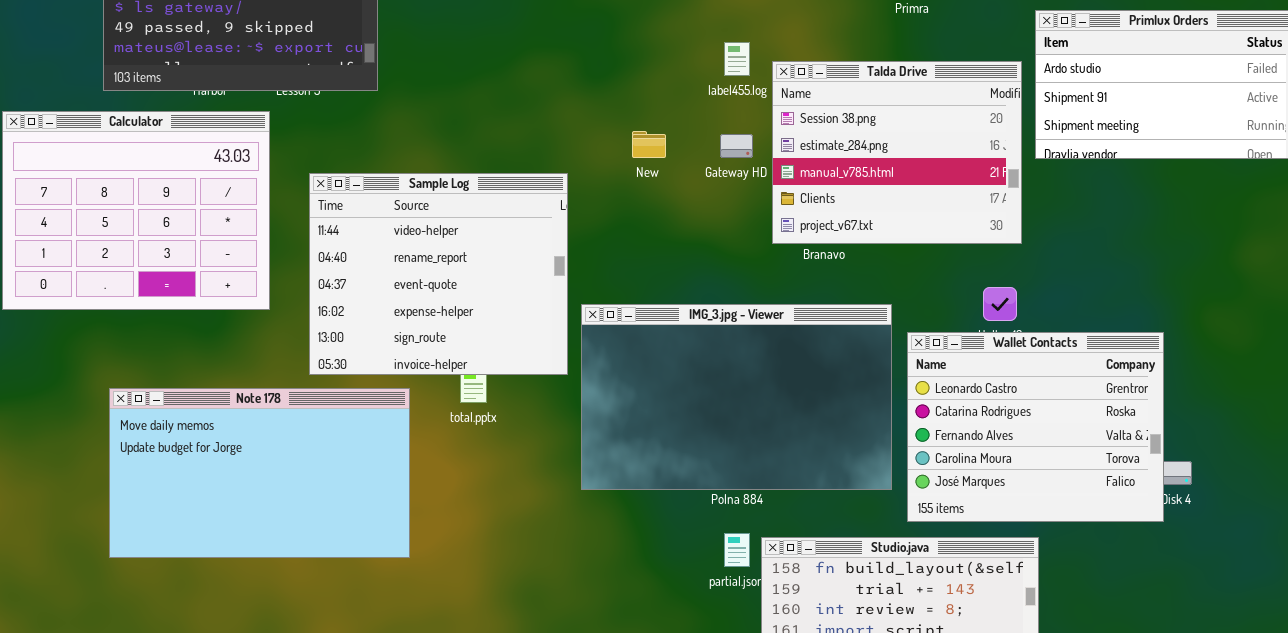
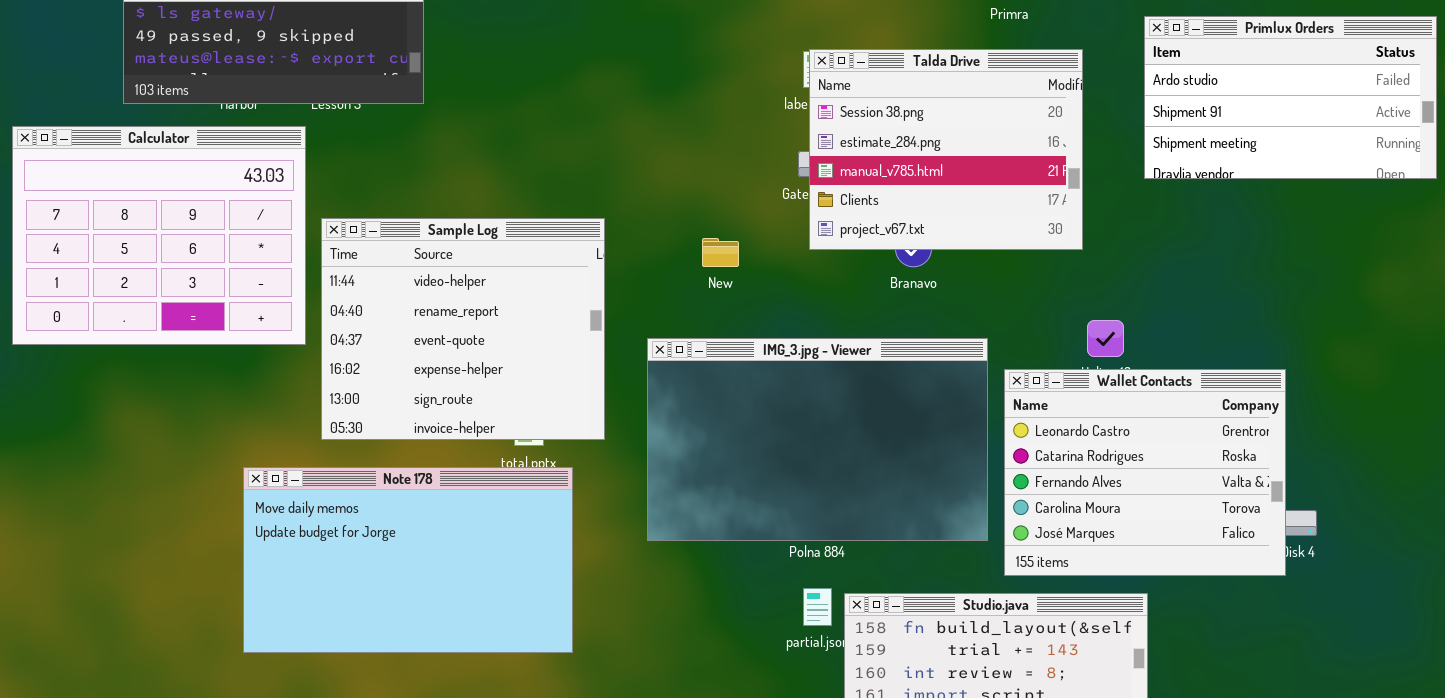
Talda Drive: [772,61,1022,244] -> [809,49,1083,250], moved
New: [632,131,666,158] -> [702,238,739,267], moved
Sample Log: [309,173,568,375] -> [321,218,605,440], moved
Note 178: [109,388,410,558] -> [243,467,573,653], moved

